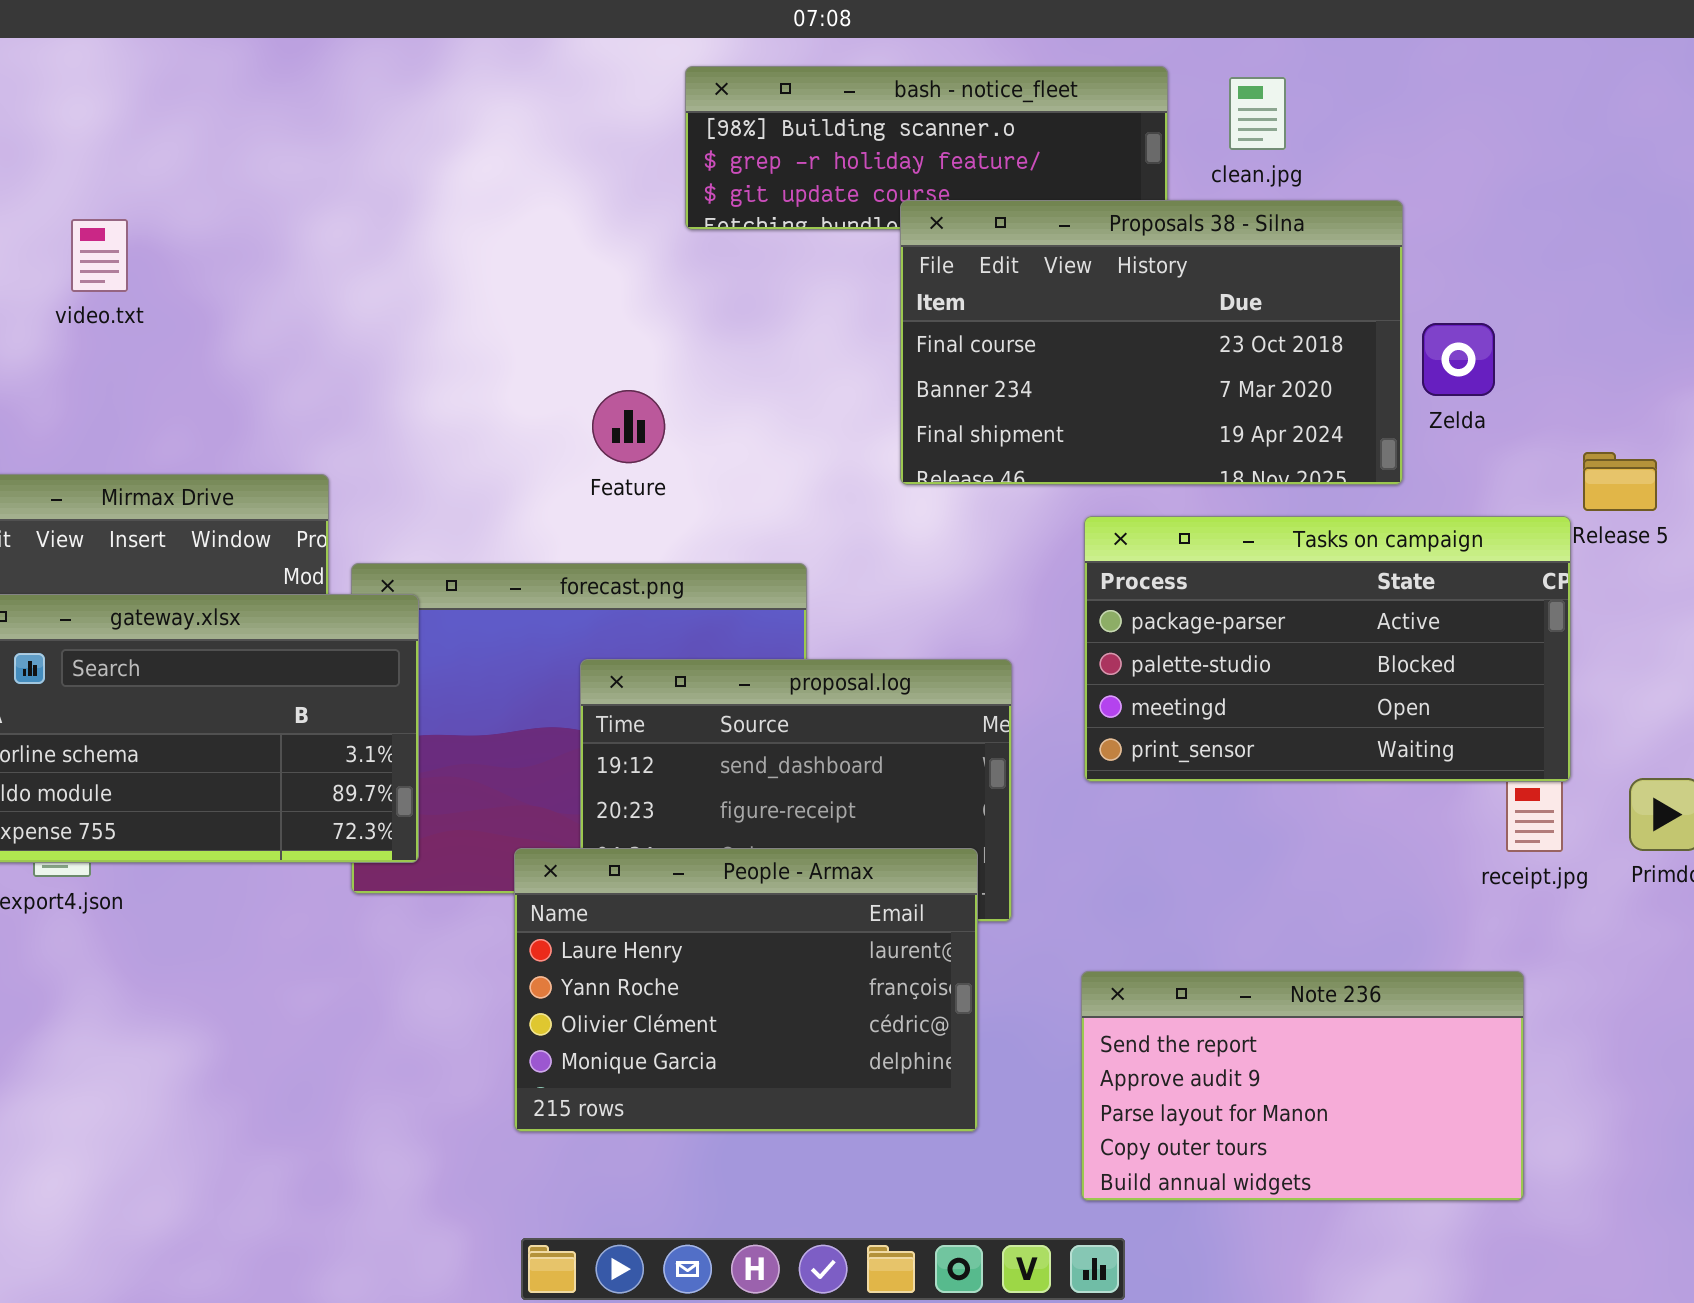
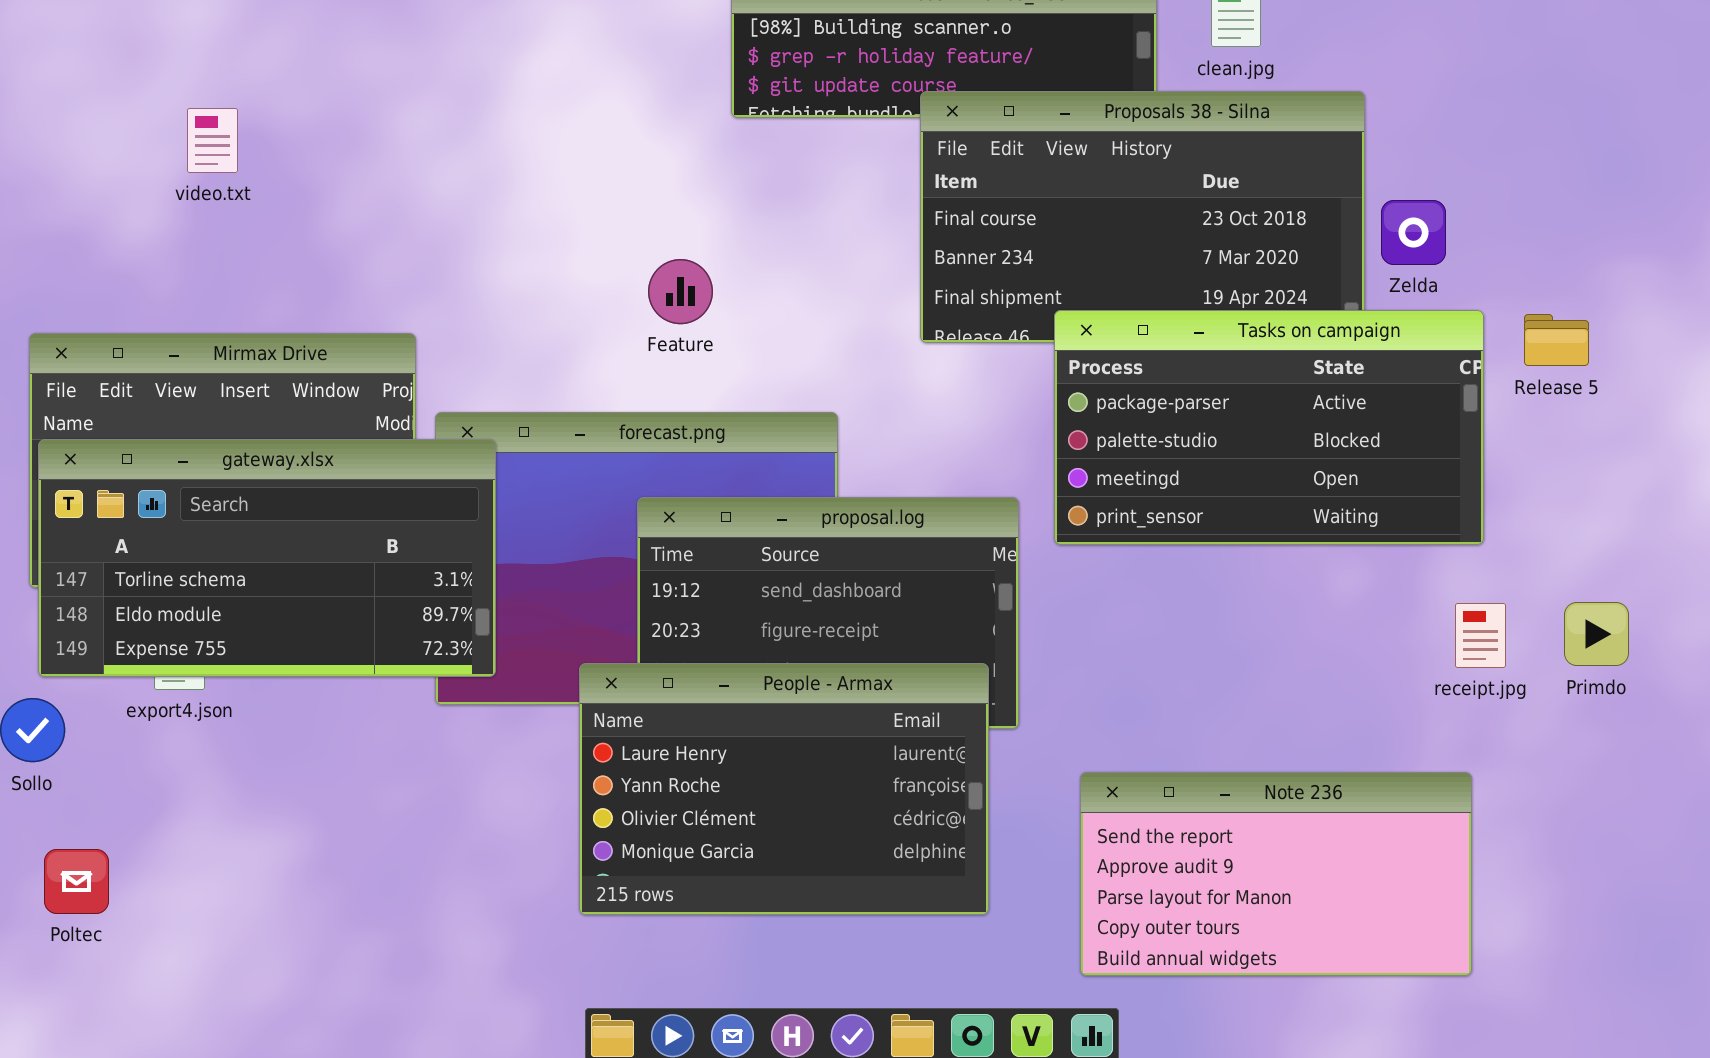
Tasks on campaign: [1084,516,1571,782] -> [1054,310,1484,545], moved

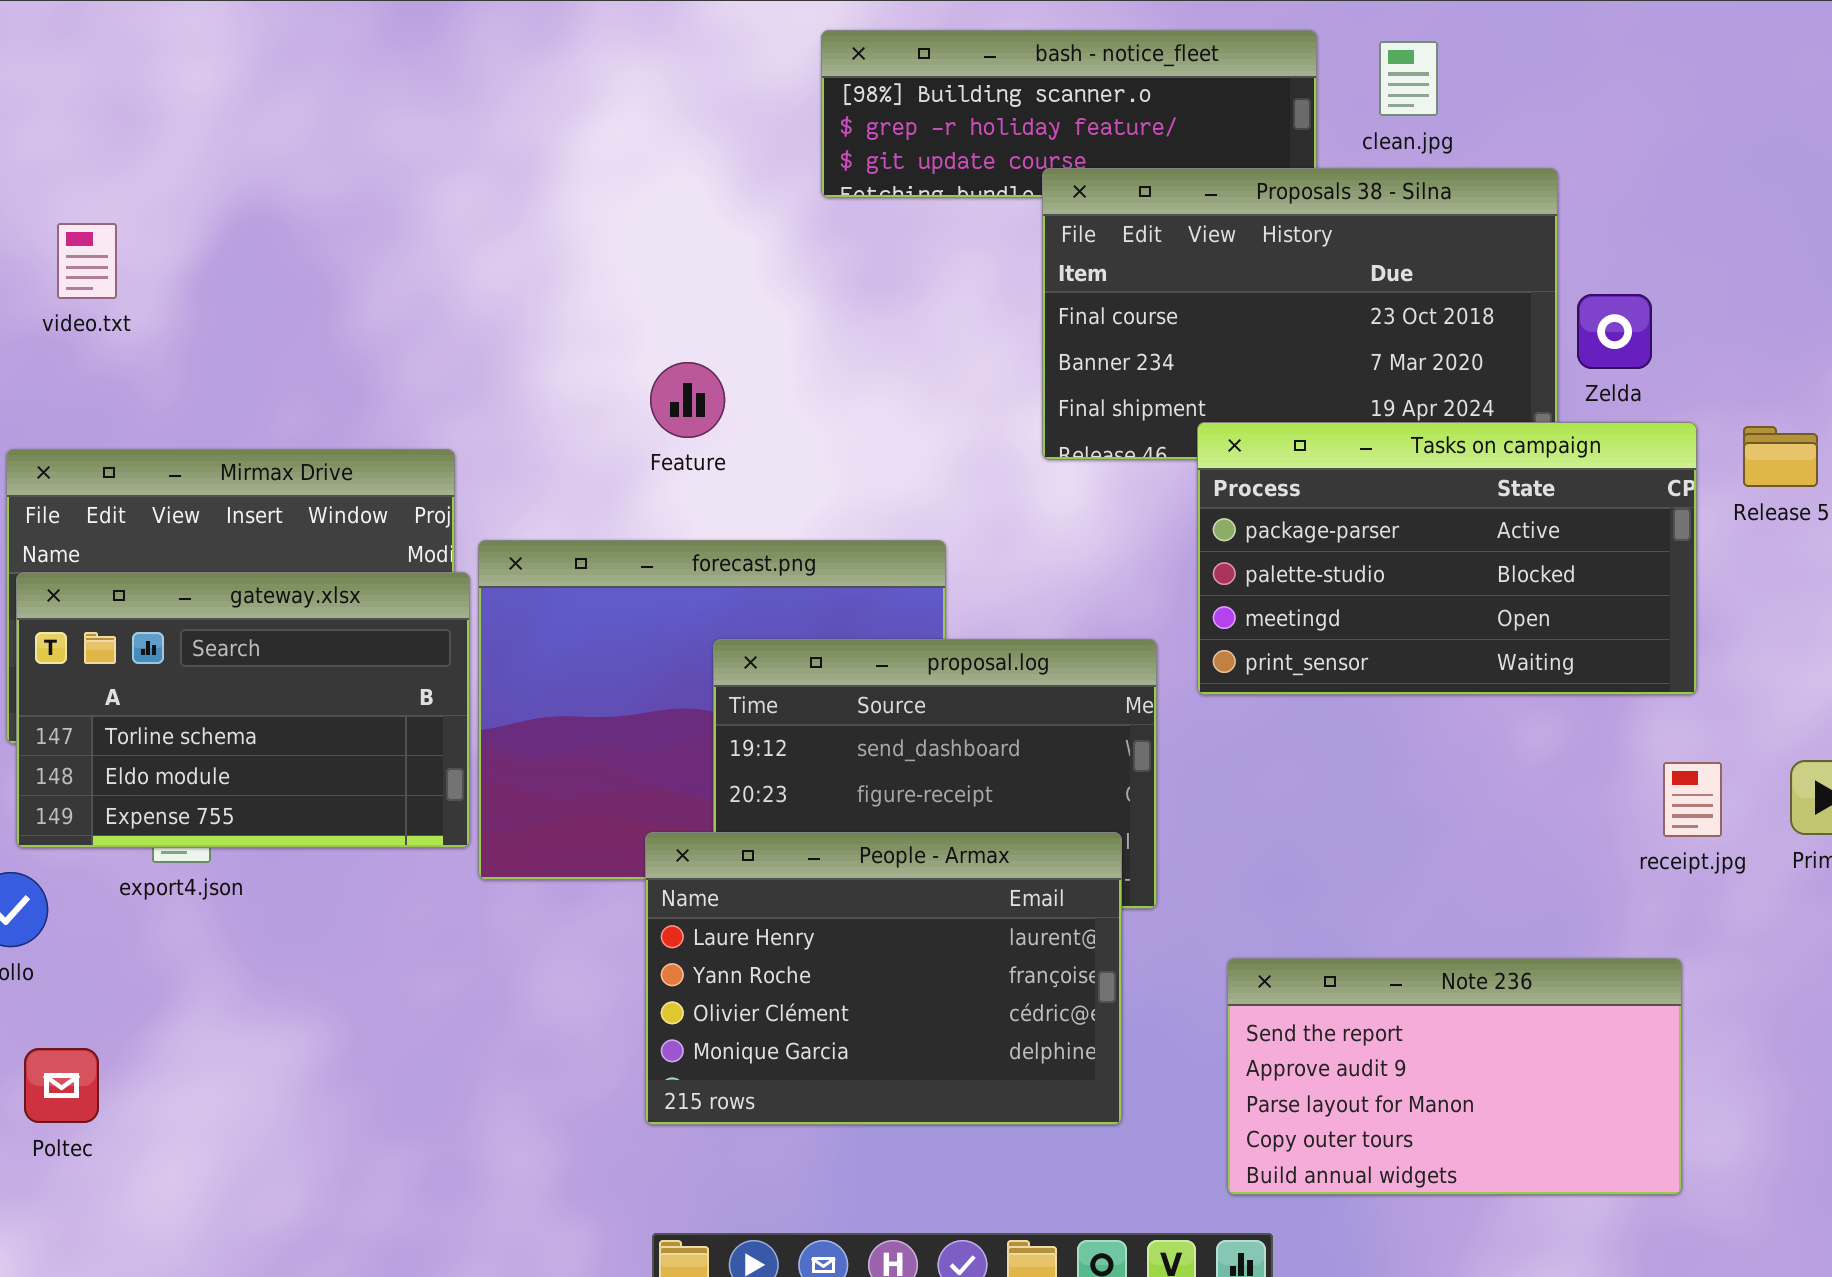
video.txt: [187,108,238,173] -> [57,223,117,299], moved
Feature: [648,259,713,324] -> [650,362,725,438], moved
gateway.xlsx: [38,439,496,677] -> [16,572,470,848], resized

